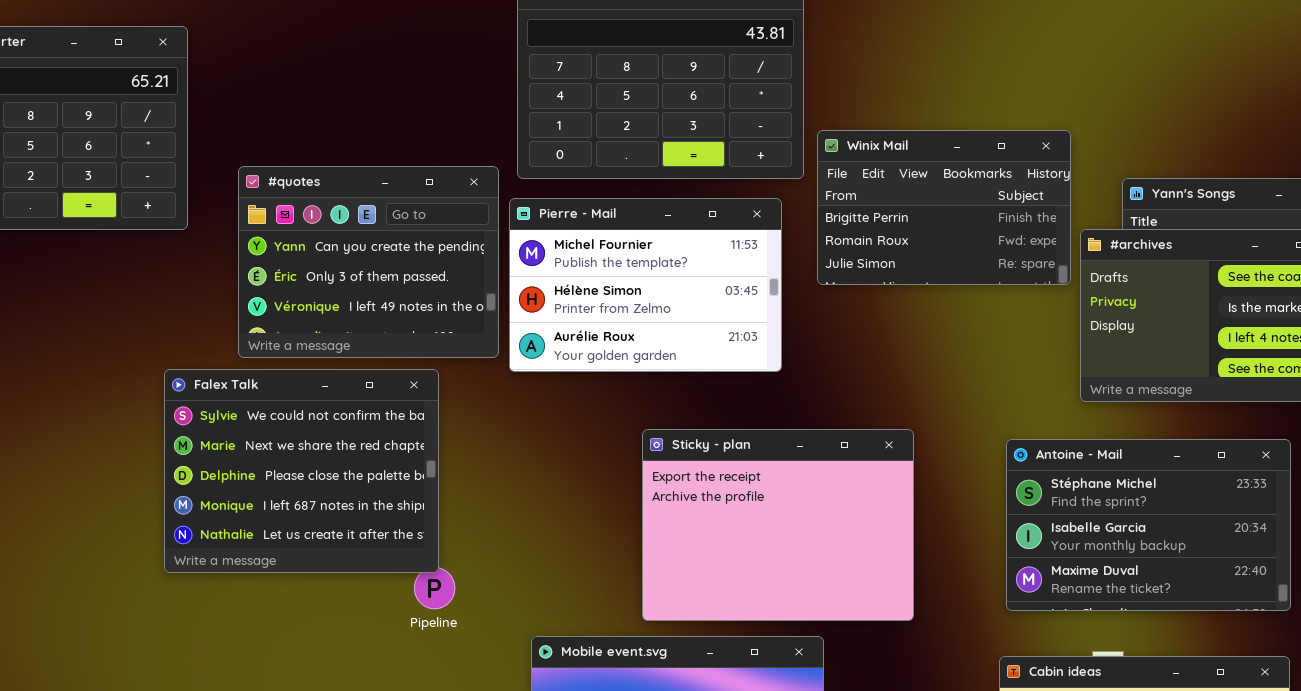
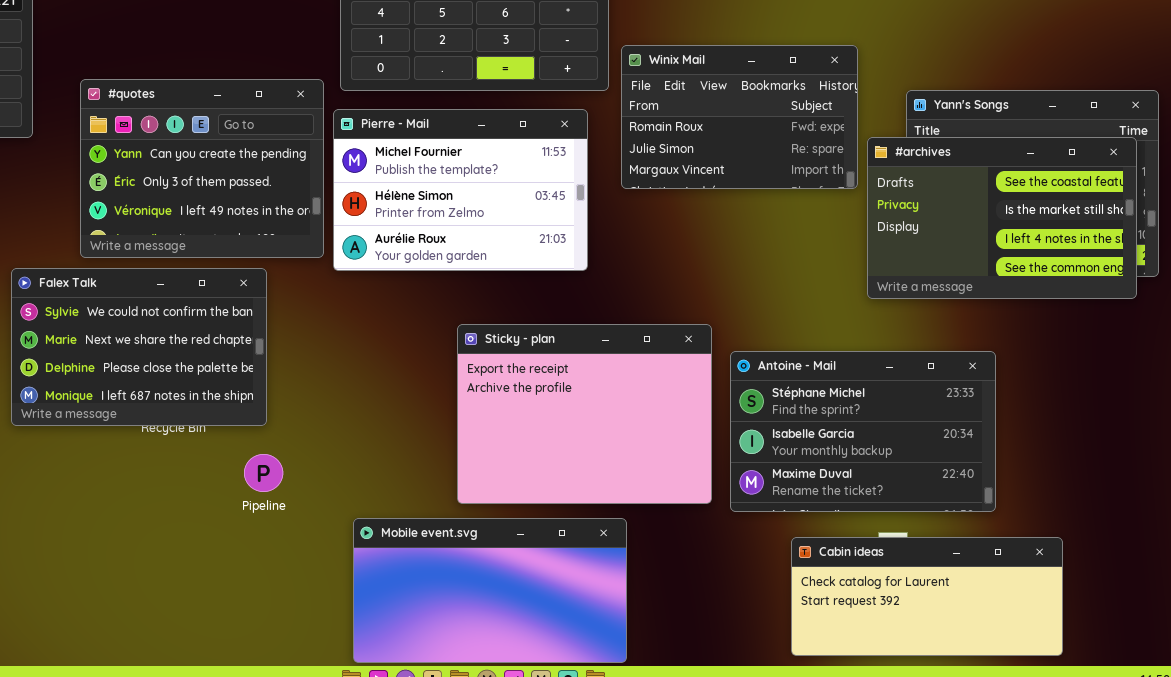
Winix Mail: [817,130,1071,285] -> [621,45,858,189], scrolled down 1 row
Falex Talk: [164,369,439,573] -> [11,268,267,426], resized
Antoine - Mail: [1006,439,1291,611] -> [730,351,996,512], moved

